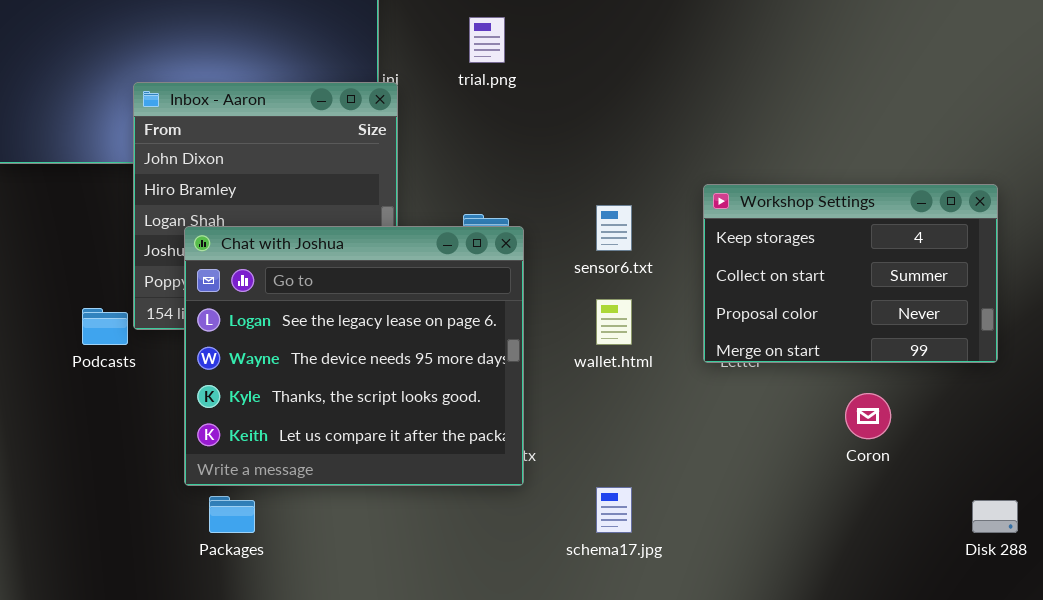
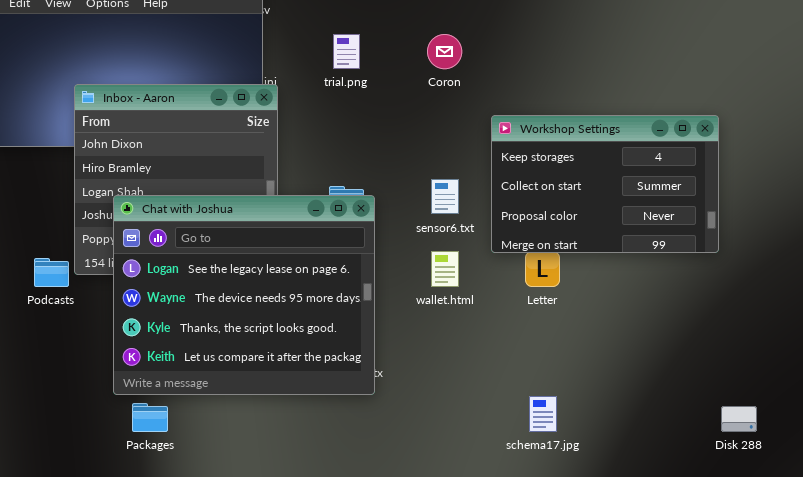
Workshop Settings: [703,184,998,363] -> [491,115,719,253], moved
Coron: [845,393,891,439] -> [427,34,462,69], moved
schema17.jpg: [596,487,632,533] -> [529,396,557,432], moved

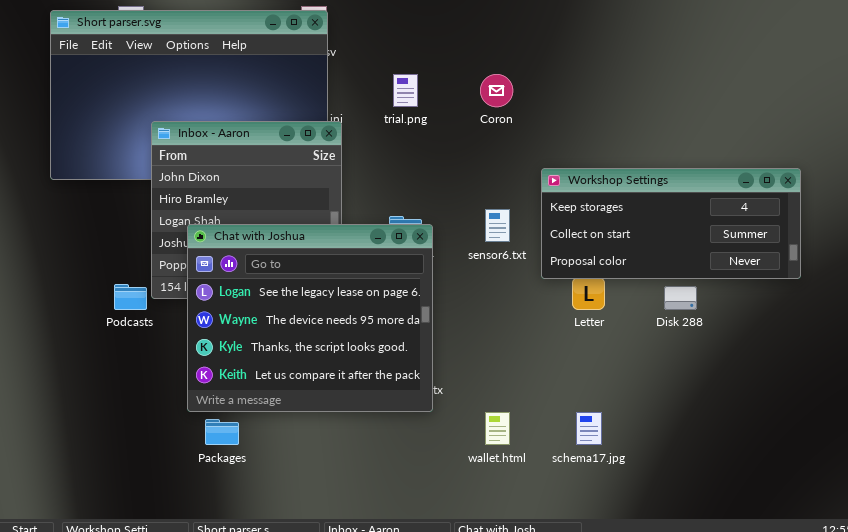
Workshop Settings: [491,115,719,253] -> [541,168,801,279], resized
wallet.html: [431,251,459,287] -> [485,412,510,445], moved
Disk 288: [721,406,757,432] -> [664,286,697,310], moved

